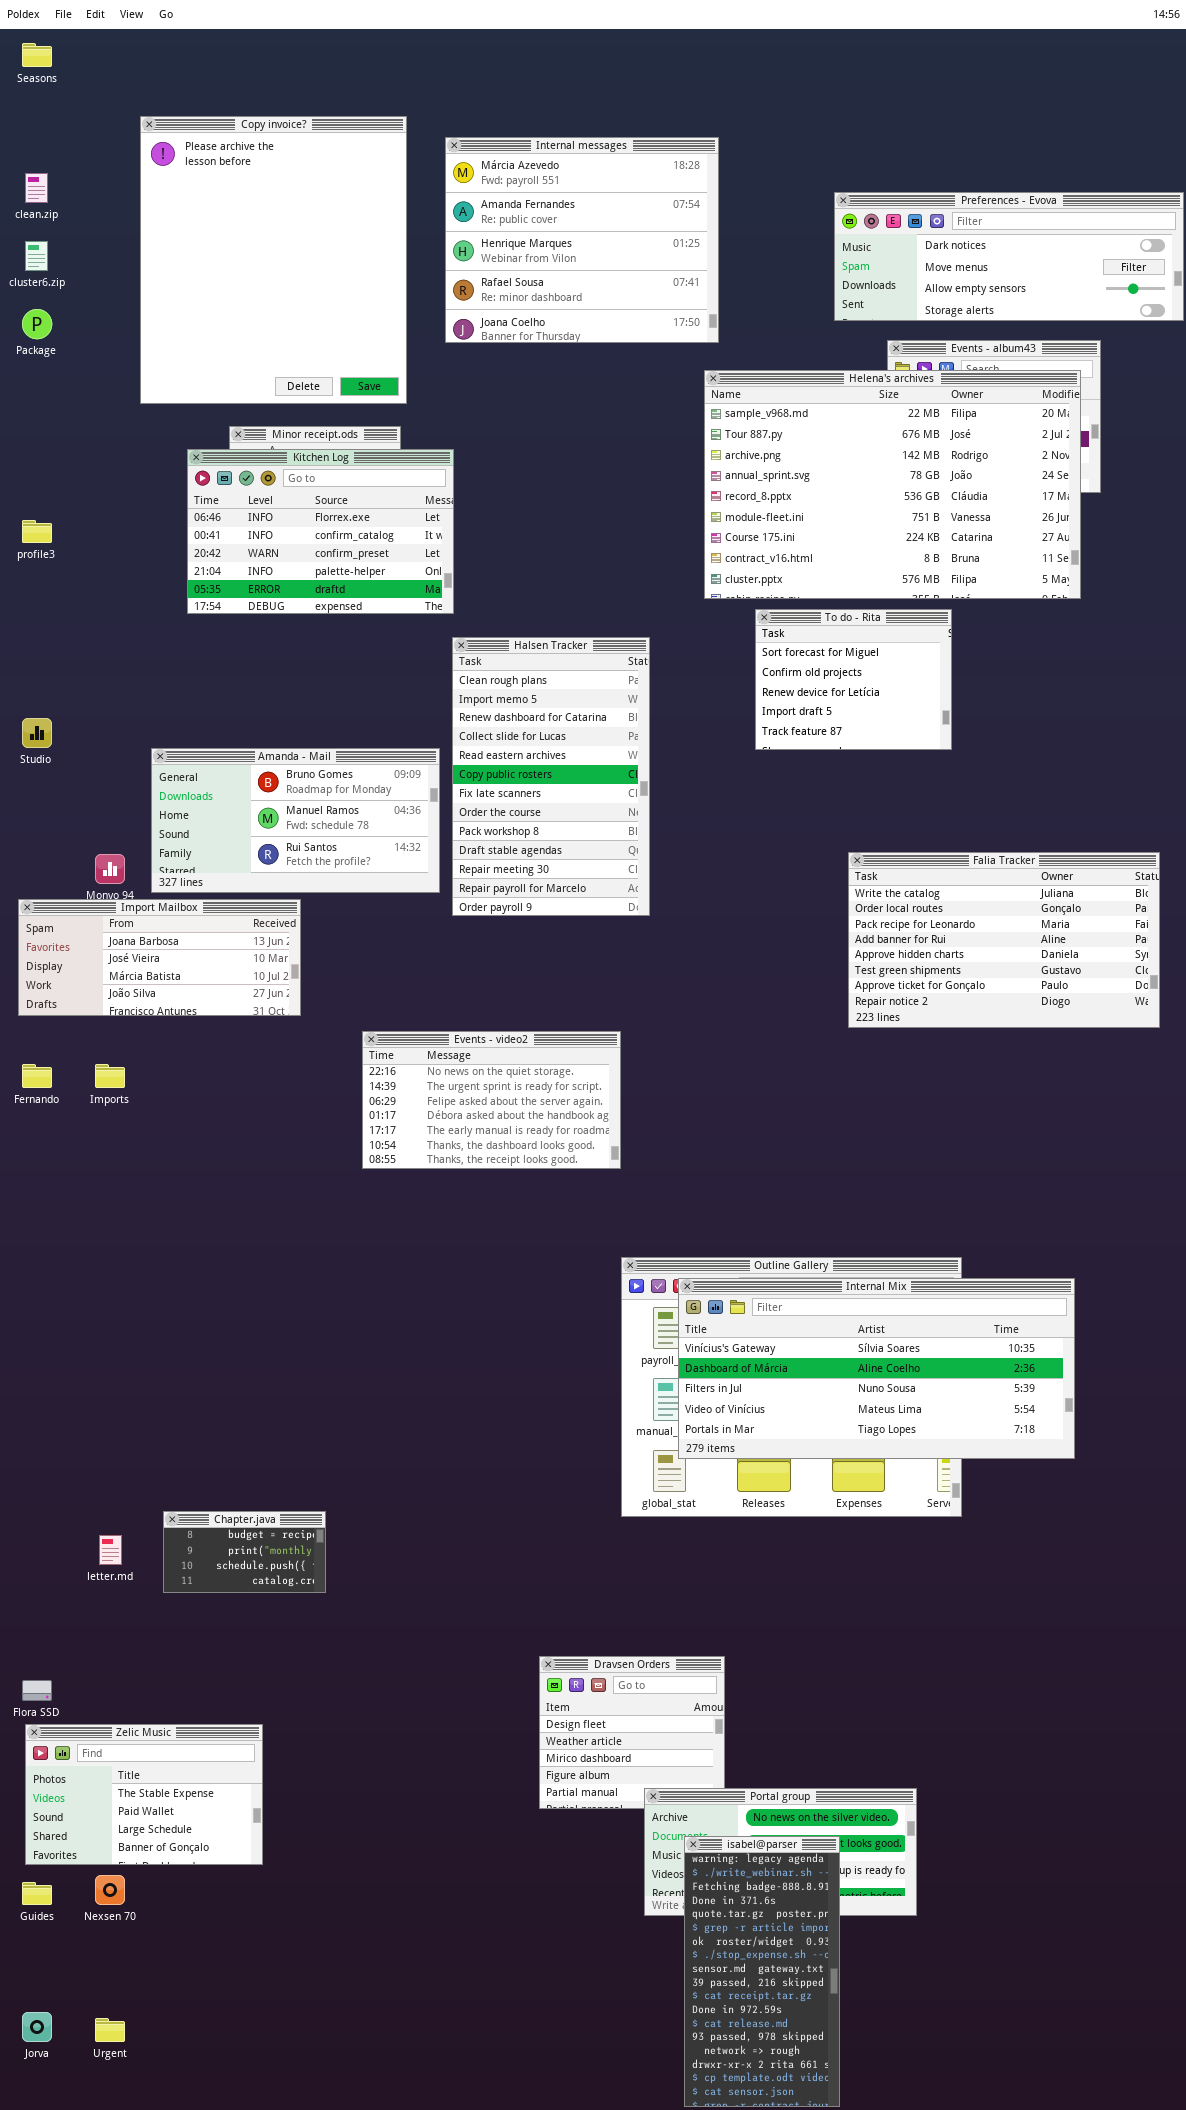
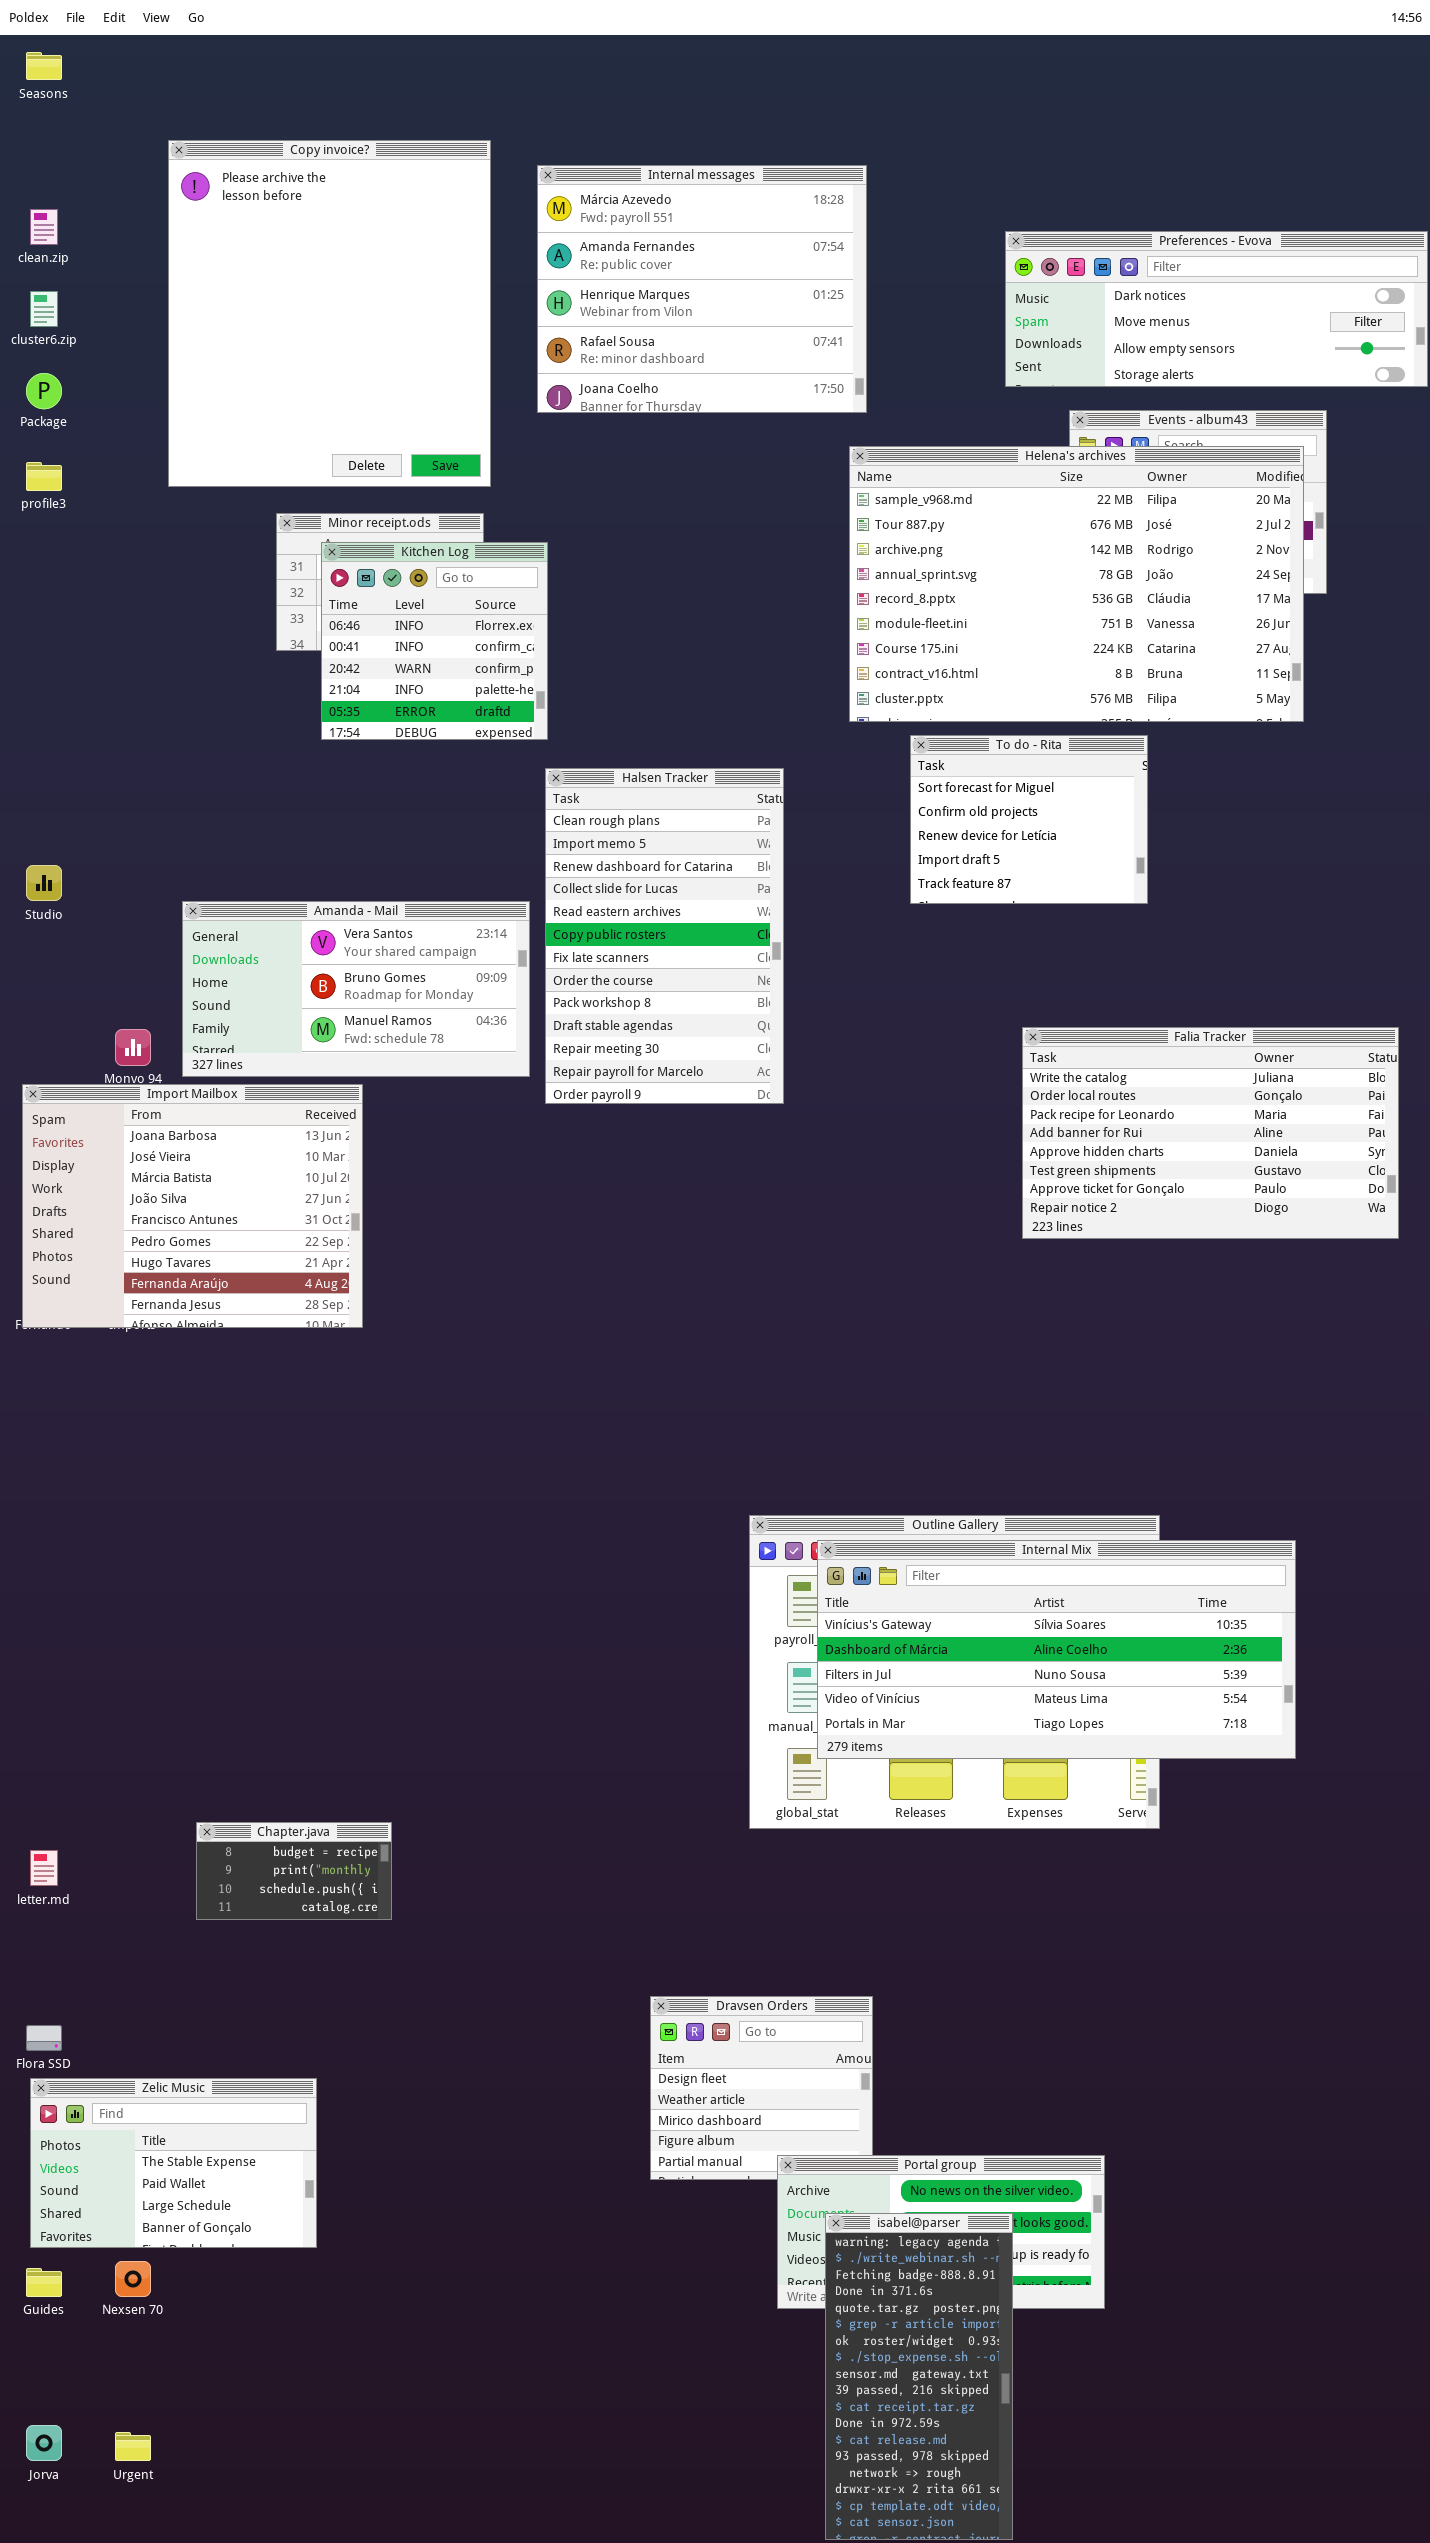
Kitchen Log: [187,449,454,614] -> [321,542,548,740], resized
profile3: [22,520,52,543] -> [26,462,62,491], moved
Amanda - Mail: [151,748,440,893] -> [182,901,530,1077], scrolled up 1 row
Import Mailbox: [18,899,301,1016] -> [22,1084,363,1328], resized
Events - video2: [362,1031,621,1169] -> none, closed
letter.md: [99,1535,122,1565] -> [30,1850,58,1886], moved

